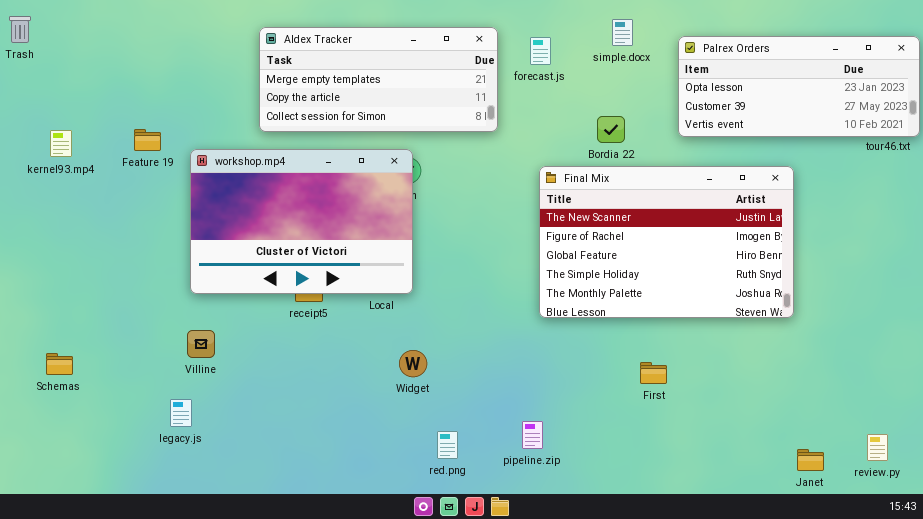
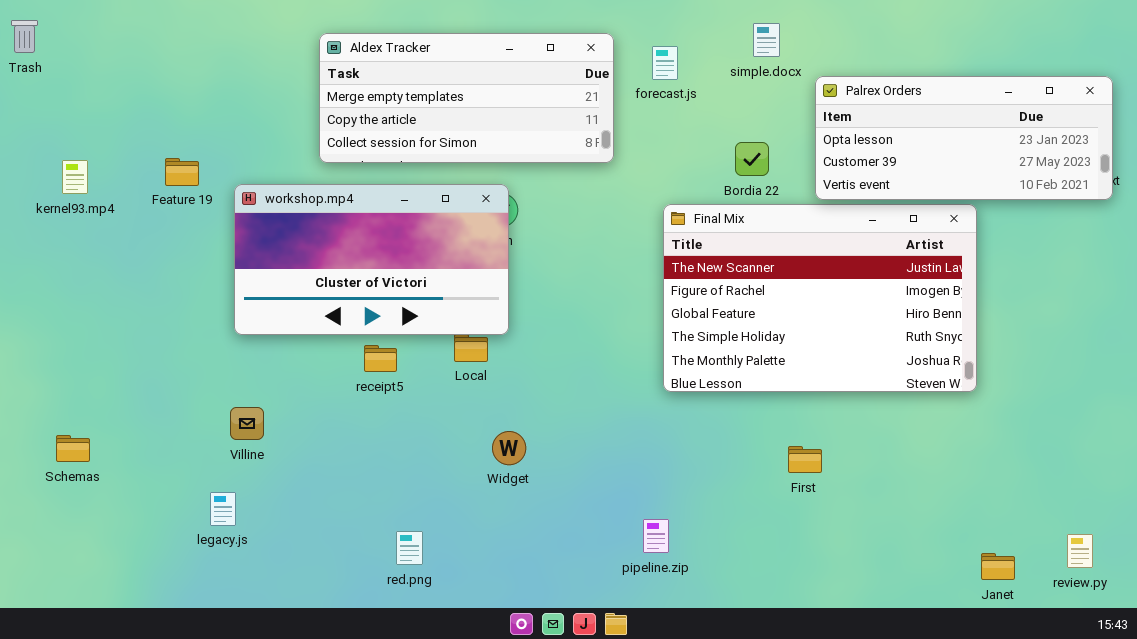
Palrex Orders: [678,36,920,137] -> [815,76,1113,200], moved
workshop.mp4: [190,149,413,294] -> [234,184,509,335], resized
red.png: [437,431,458,459] -> [396,531,423,565], moved

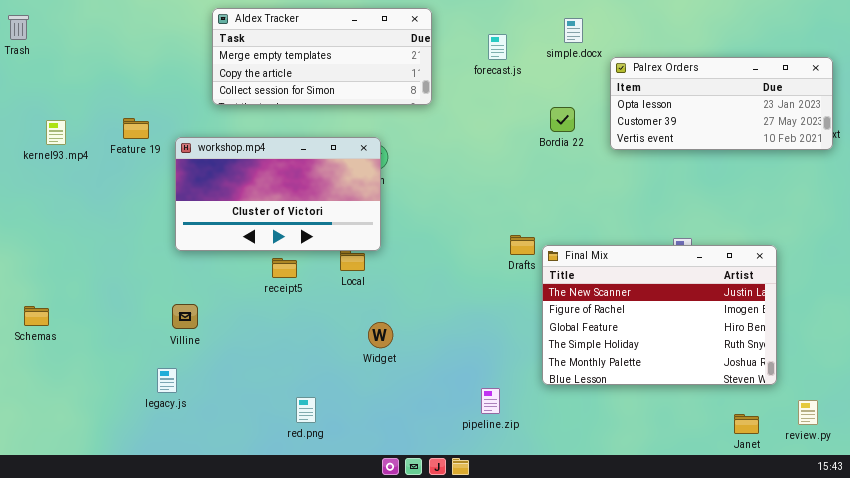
Aldex Tracker: [319,33,614,163] -> [212,8,432,105], moved
Final Mix: [663,204,977,392] -> [542,245,777,385], moved
Schemas: [56,435,90,462] -> [24,306,49,326], moved

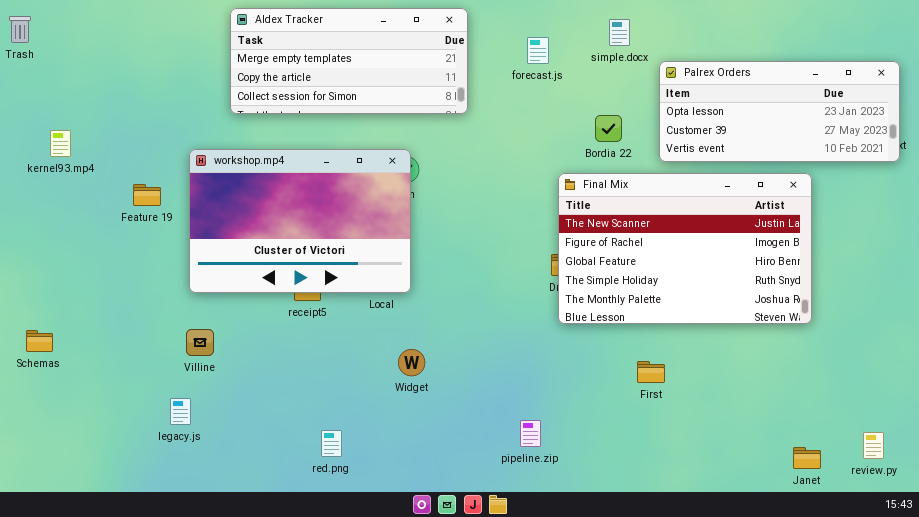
Feature 19: [123,118,149,139] -> [133,184,161,206], moved
workshop.mp4: [175,137,381,251] -> [189,149,411,293], resized
Final Mix: [542,245,777,385] -> [558,173,812,324], moved

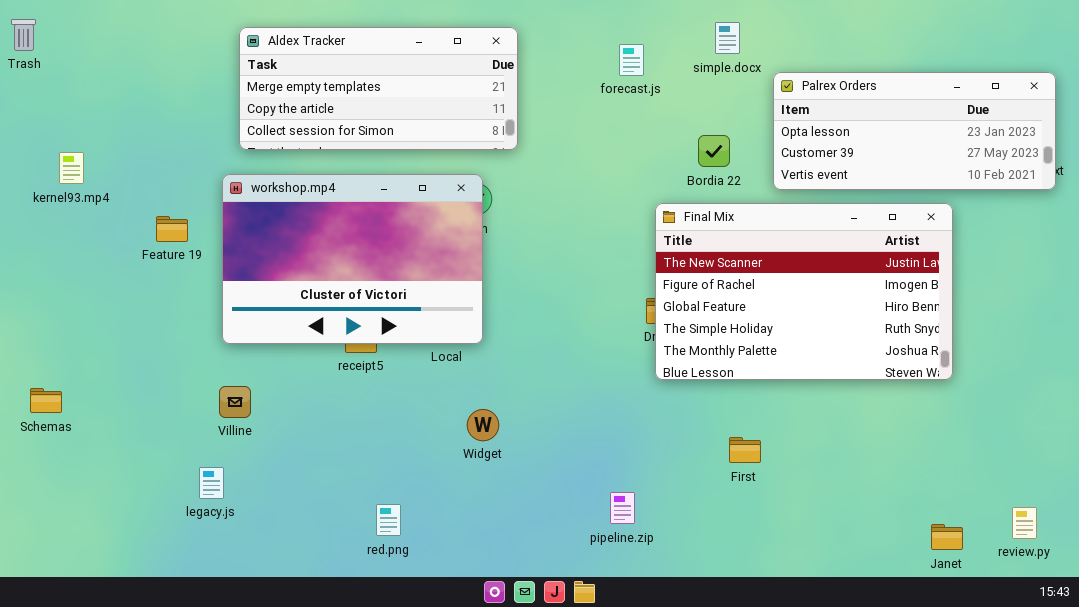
Aldex Tracker: [230,8,468,114] -> [239,27,518,150], moved
First: [637,361,665,383] -> [729,437,761,463], moved

